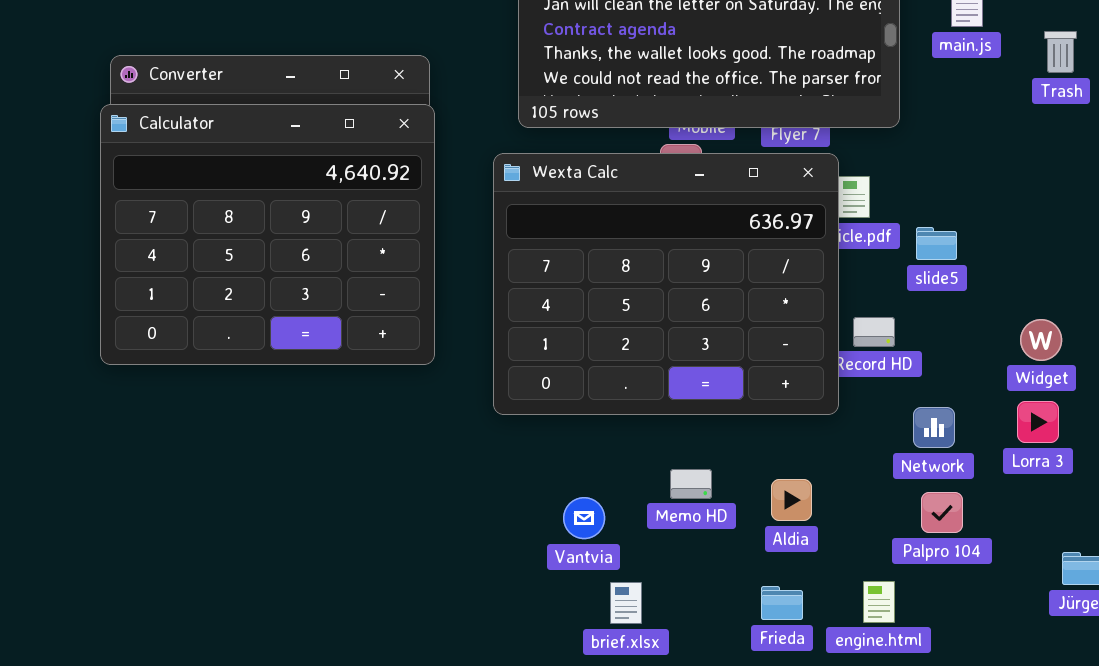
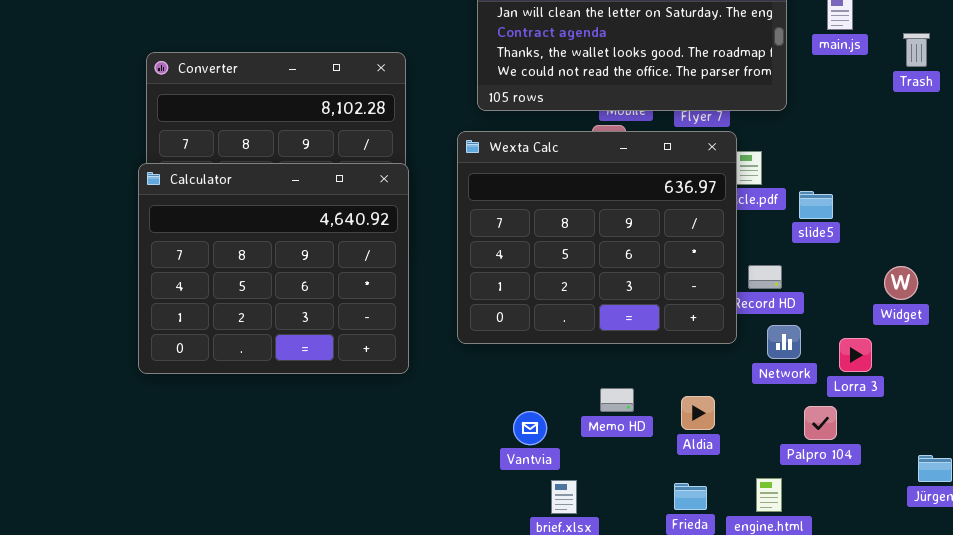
Calculator: [100,104,435,365] -> [138,163,409,374], moved
Lorra 3: [1017,401,1059,443] -> [839,338,872,372], moved
Network: [913,407,955,448] -> [767,325,801,359], moved

